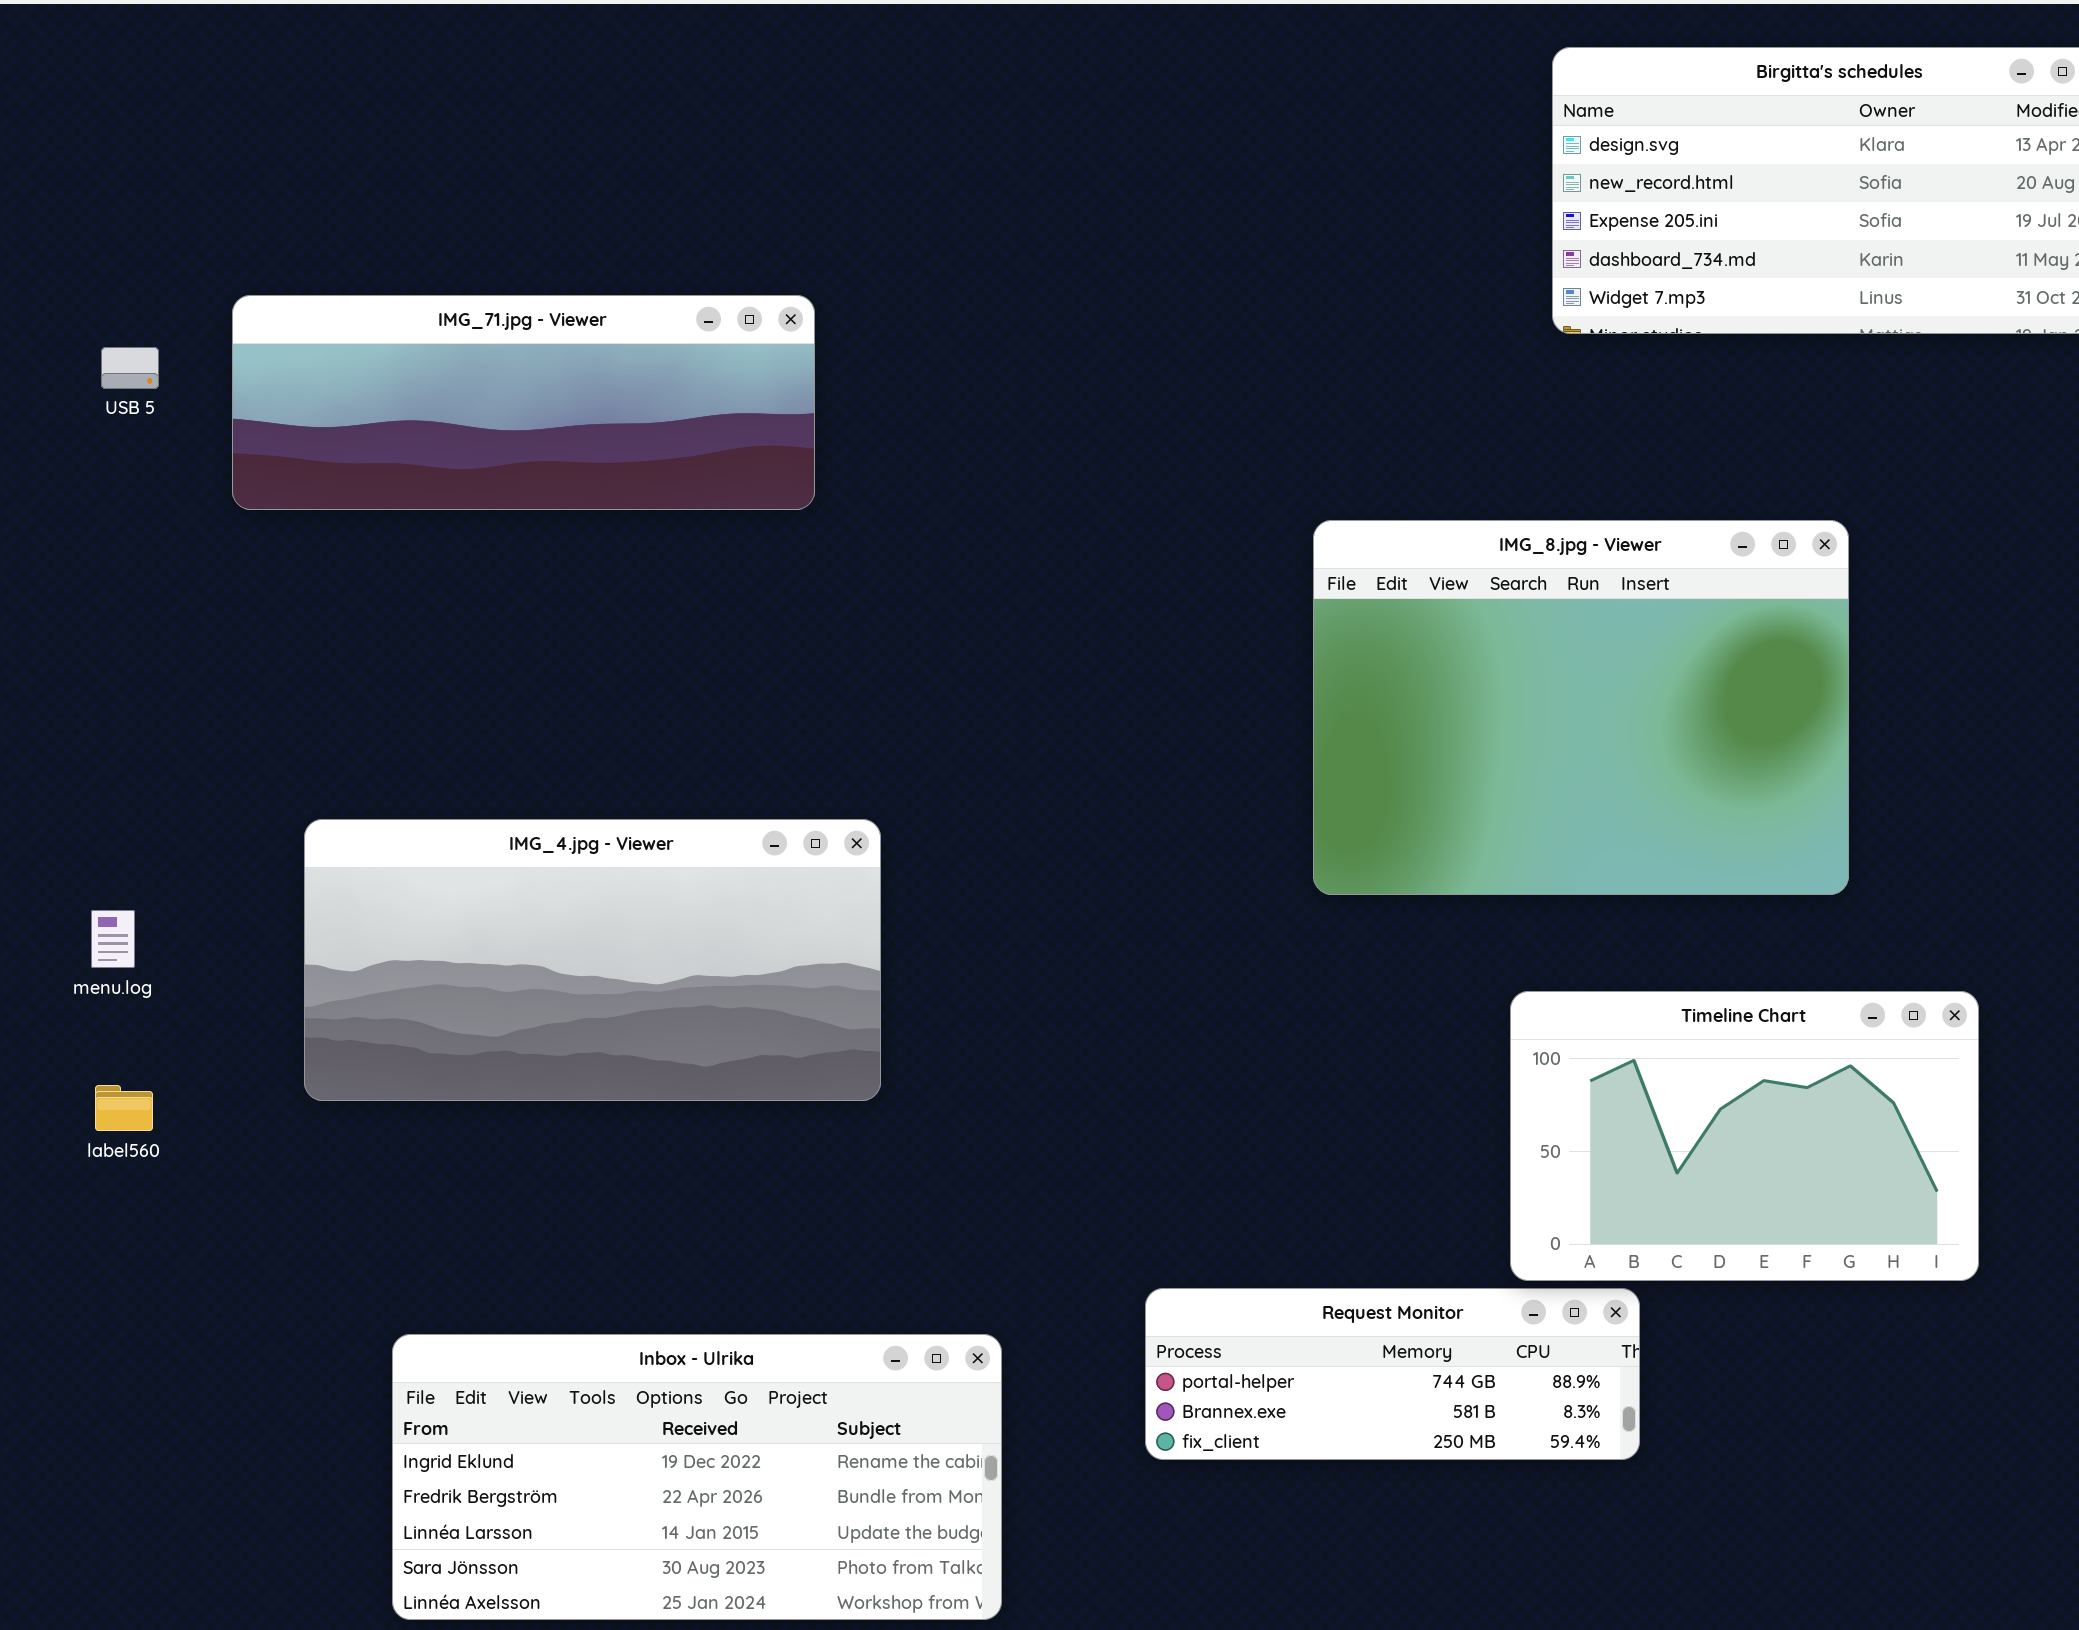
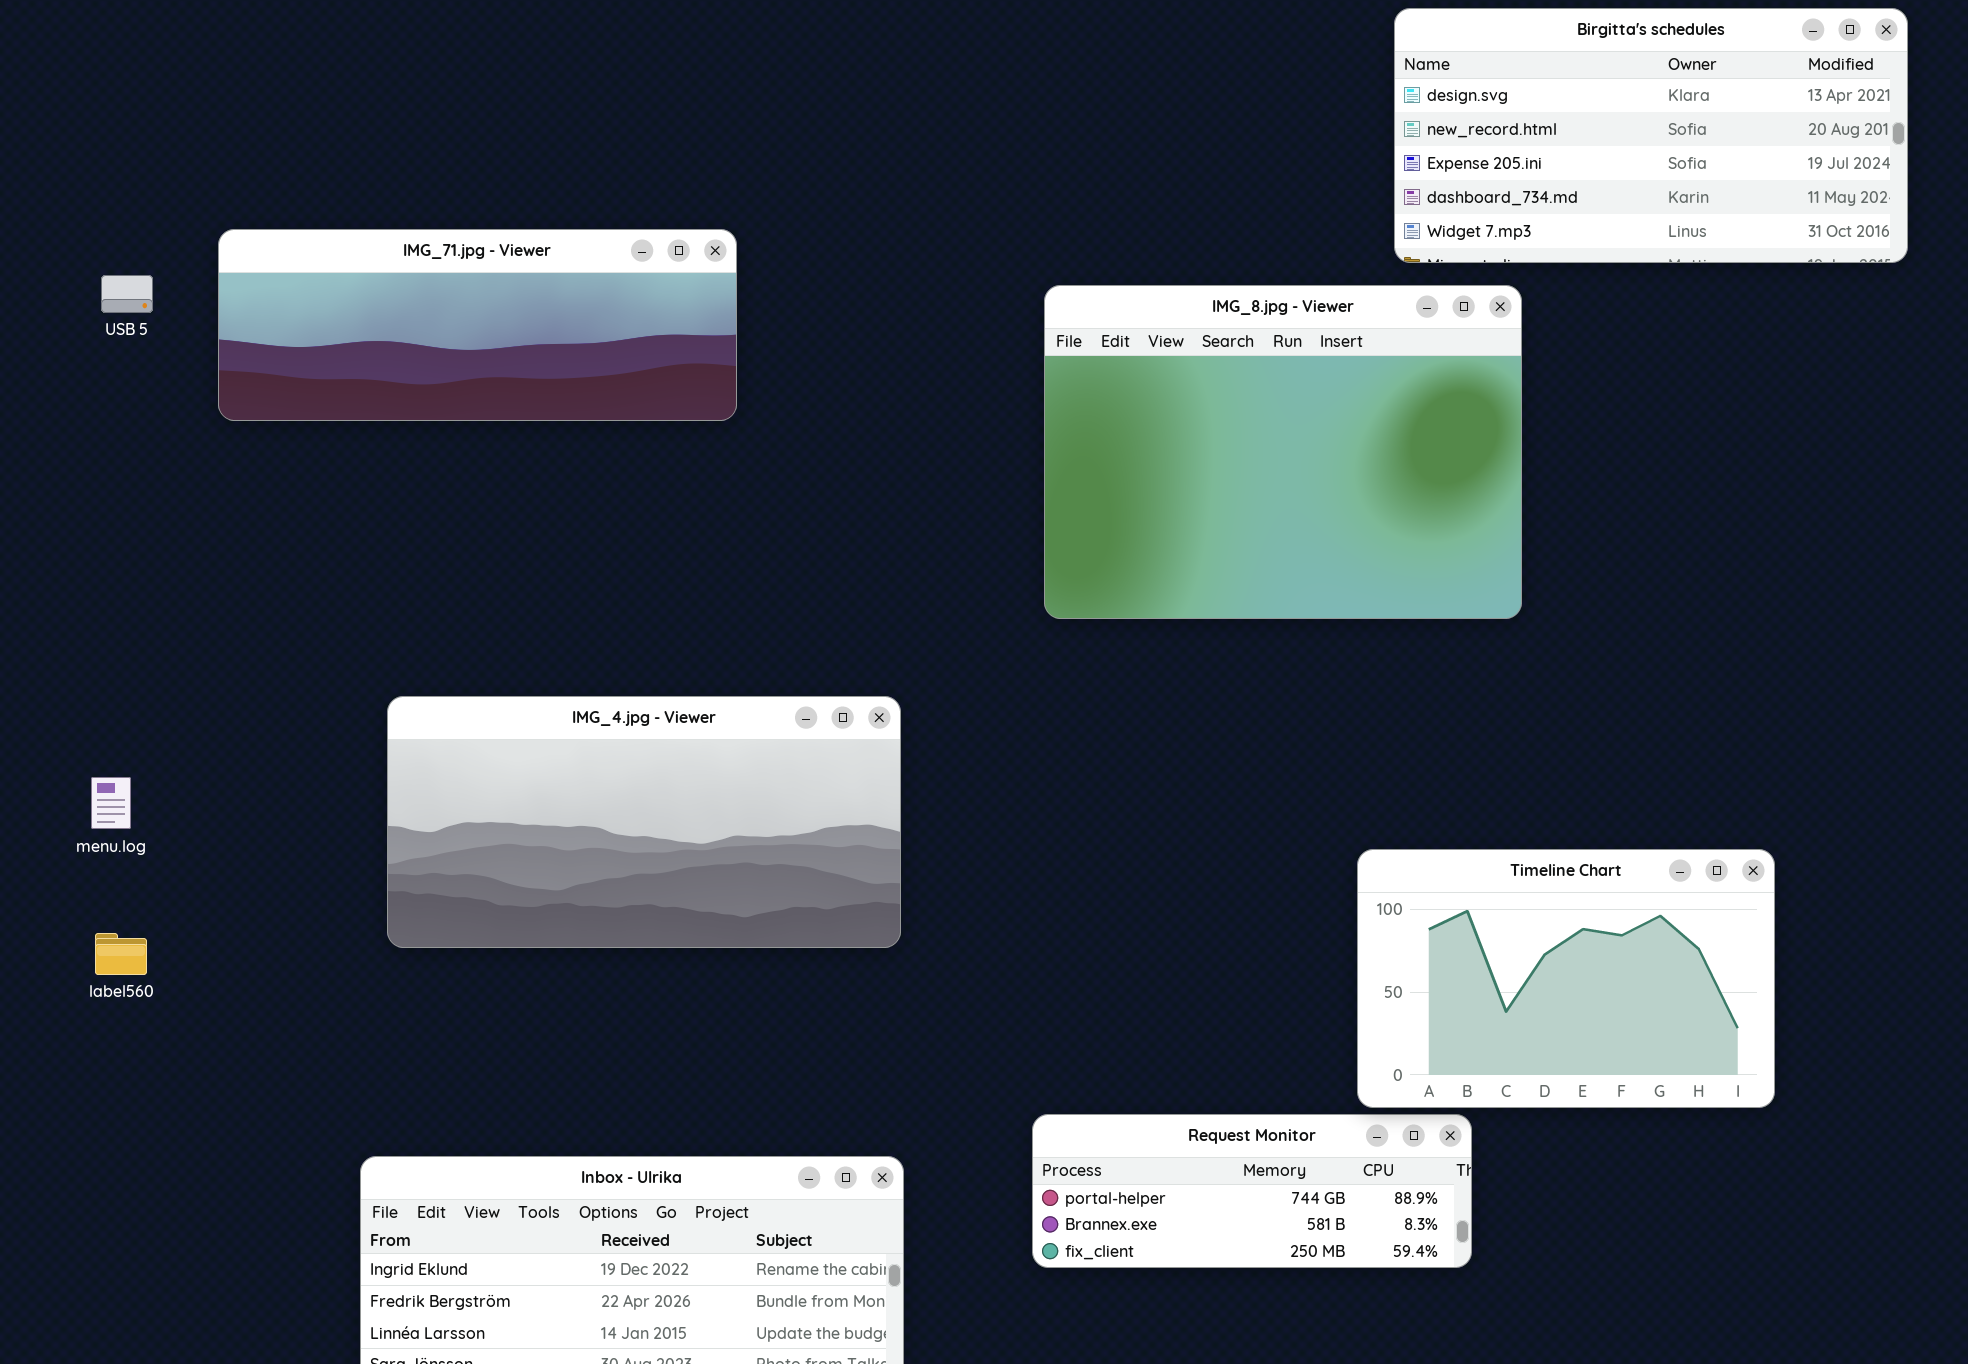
IMG_8.jpg - Viewer: [1313,520,1849,895] -> [1044,285,1522,619], moved
IMG_4.jpg - Viewer: [304,819,881,1101] -> [387,696,901,948], moved

